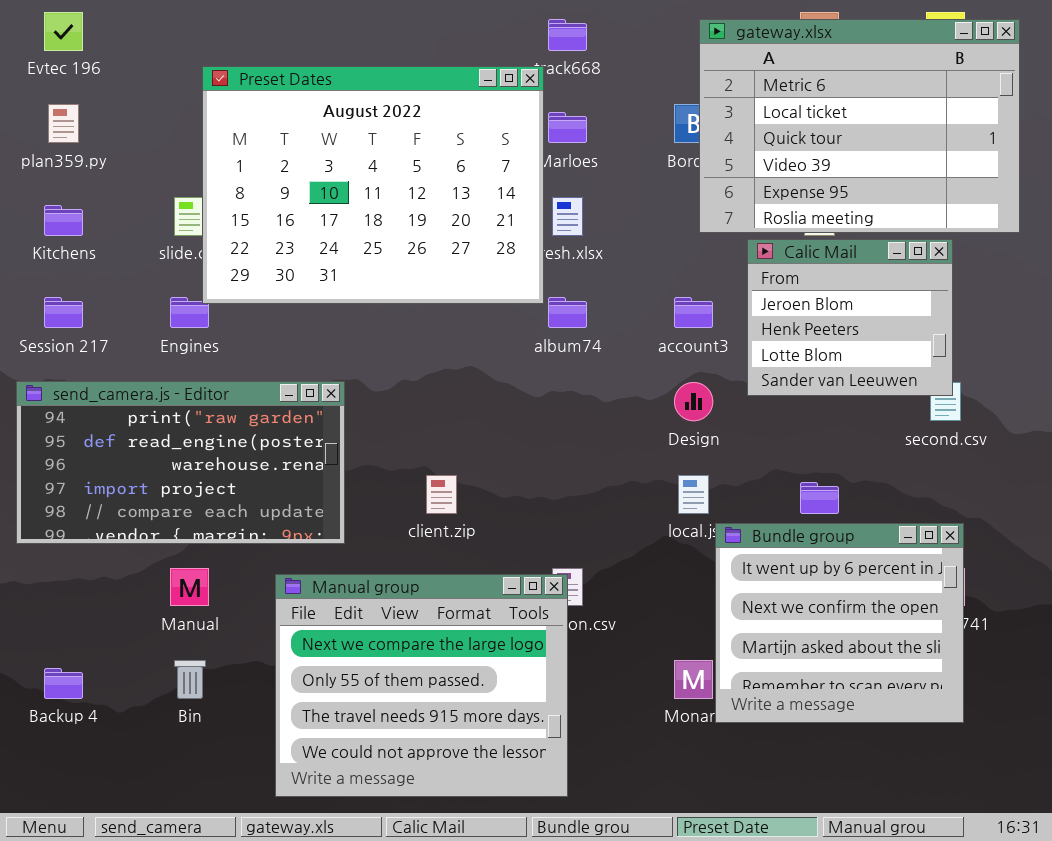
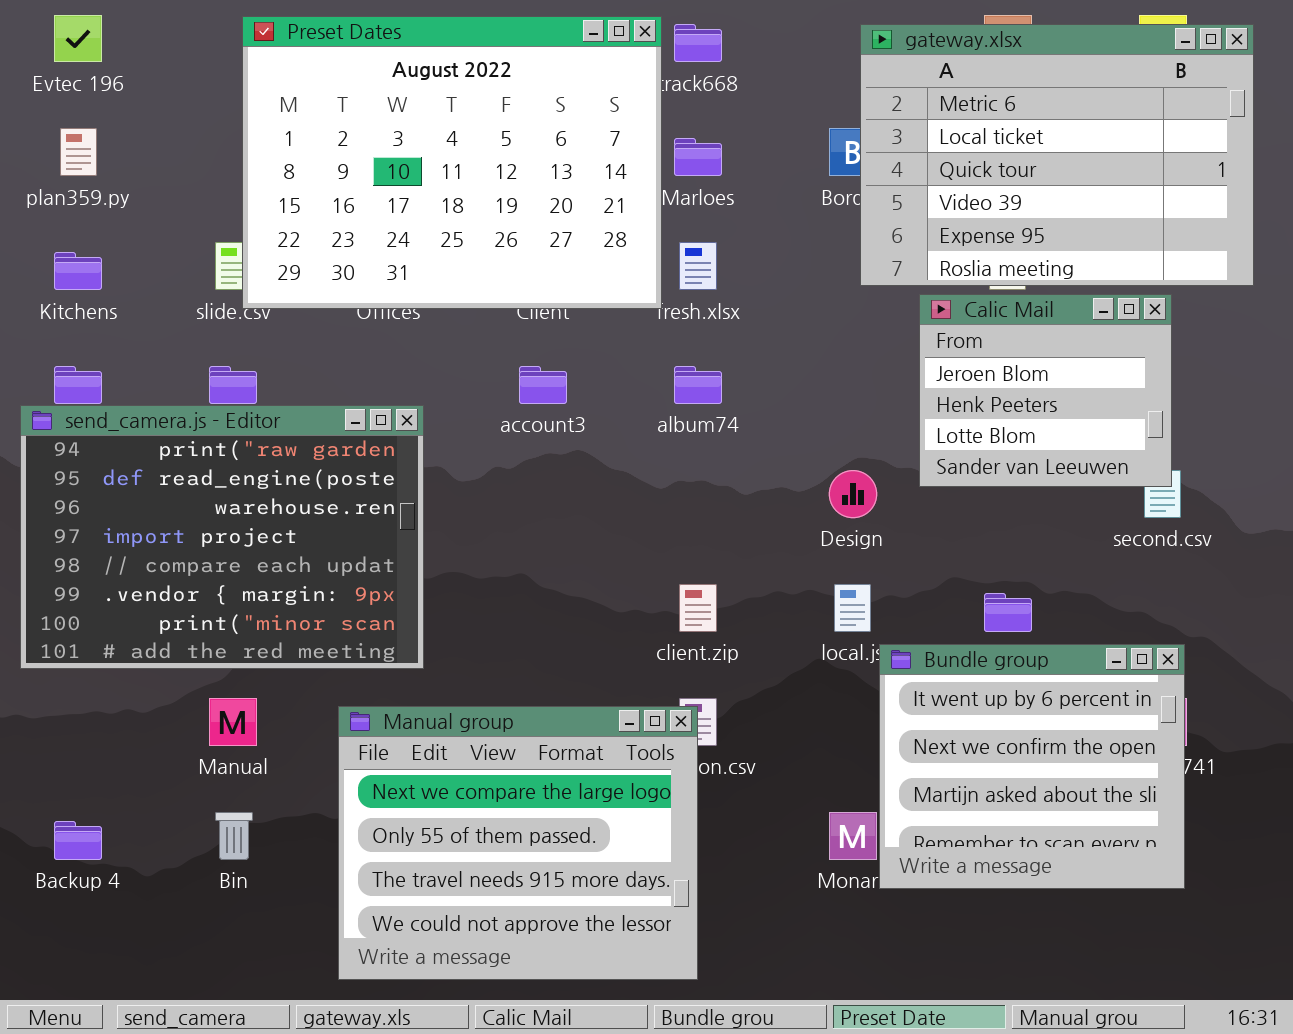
Preset Dates: [202,66,544,304] -> [242,16,662,309], moved
account3: [674,297,713,328] -> [519,366,567,404], moved
send_camera.js - Editor: [16,381,345,544] -> [20,405,424,669], resized
client.zip: [426,475,457,514] -> [679,584,717,632], moved

